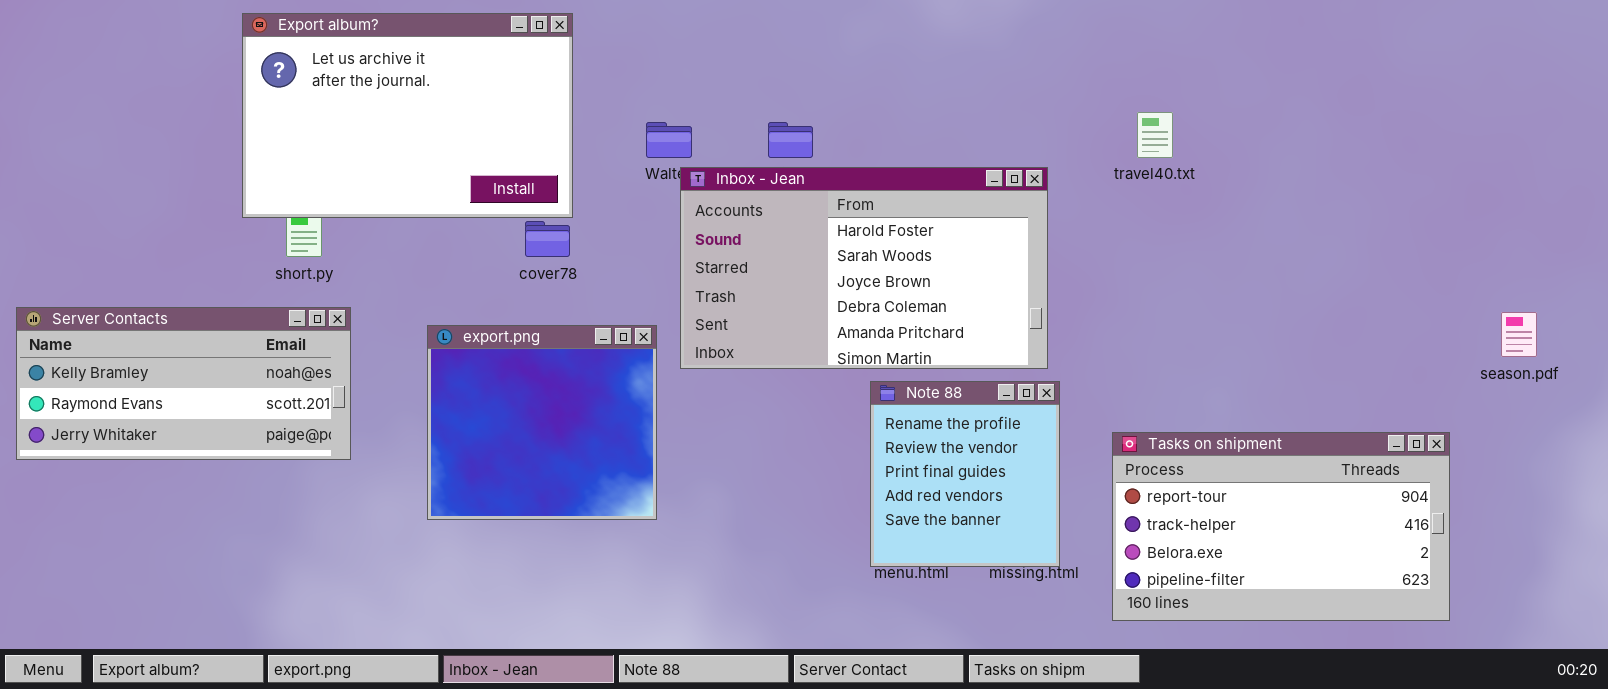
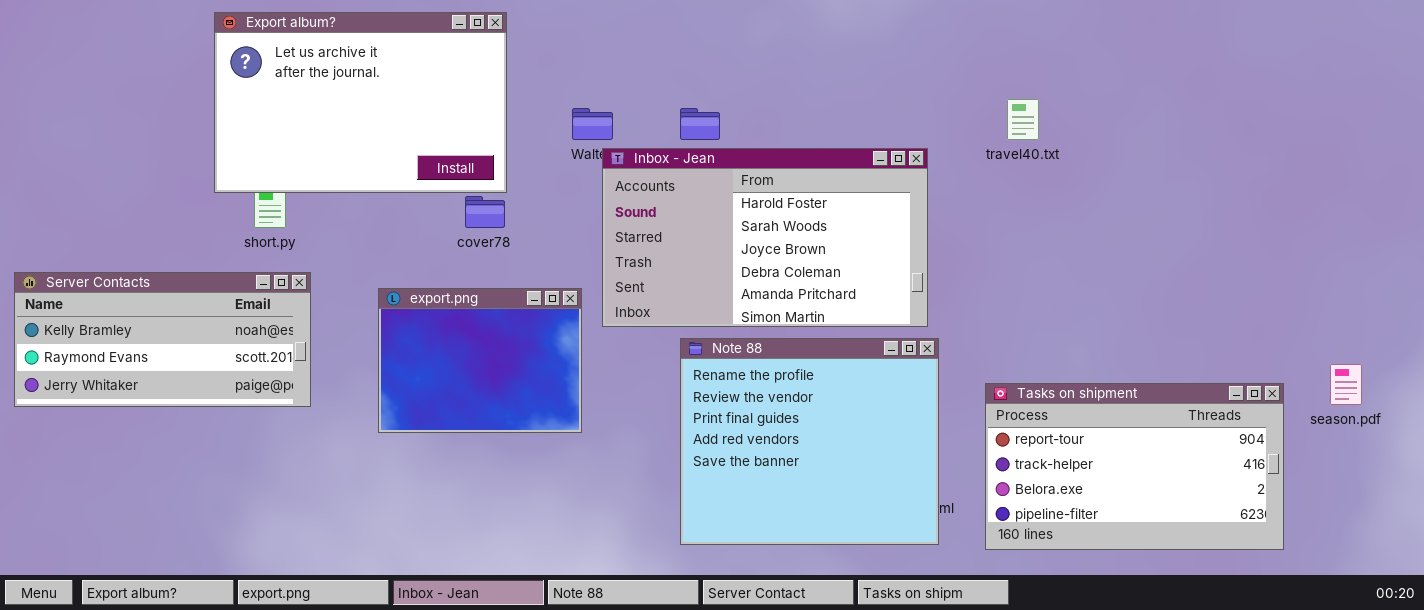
season.pdf: [1501,312,1537,357] -> [1330,364,1362,405], moved
export.png: [427,325,657,520] -> [378,288,582,433], resized
Note 88: [870,381,1060,567] -> [680,338,939,545], resized

